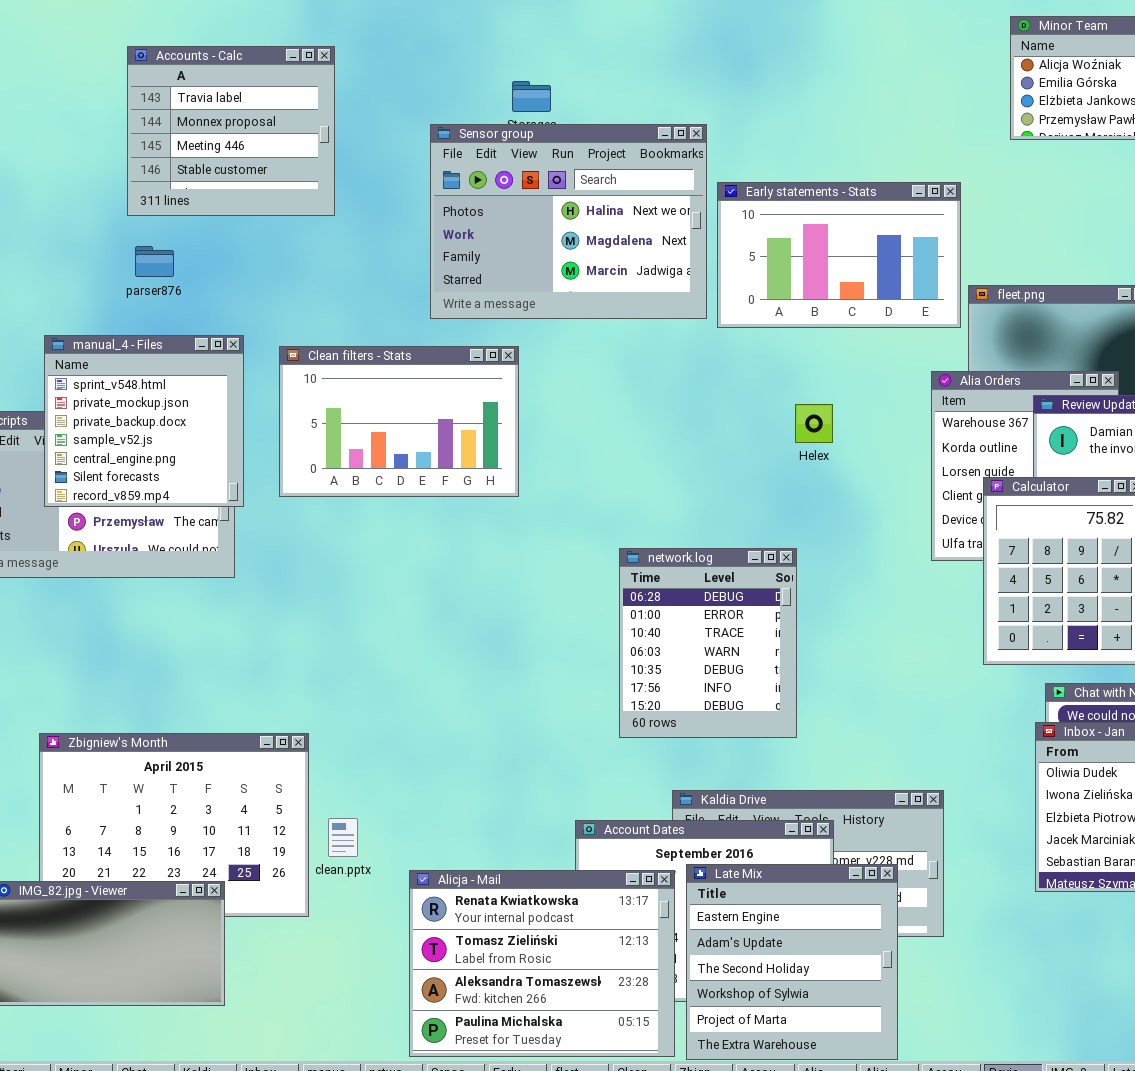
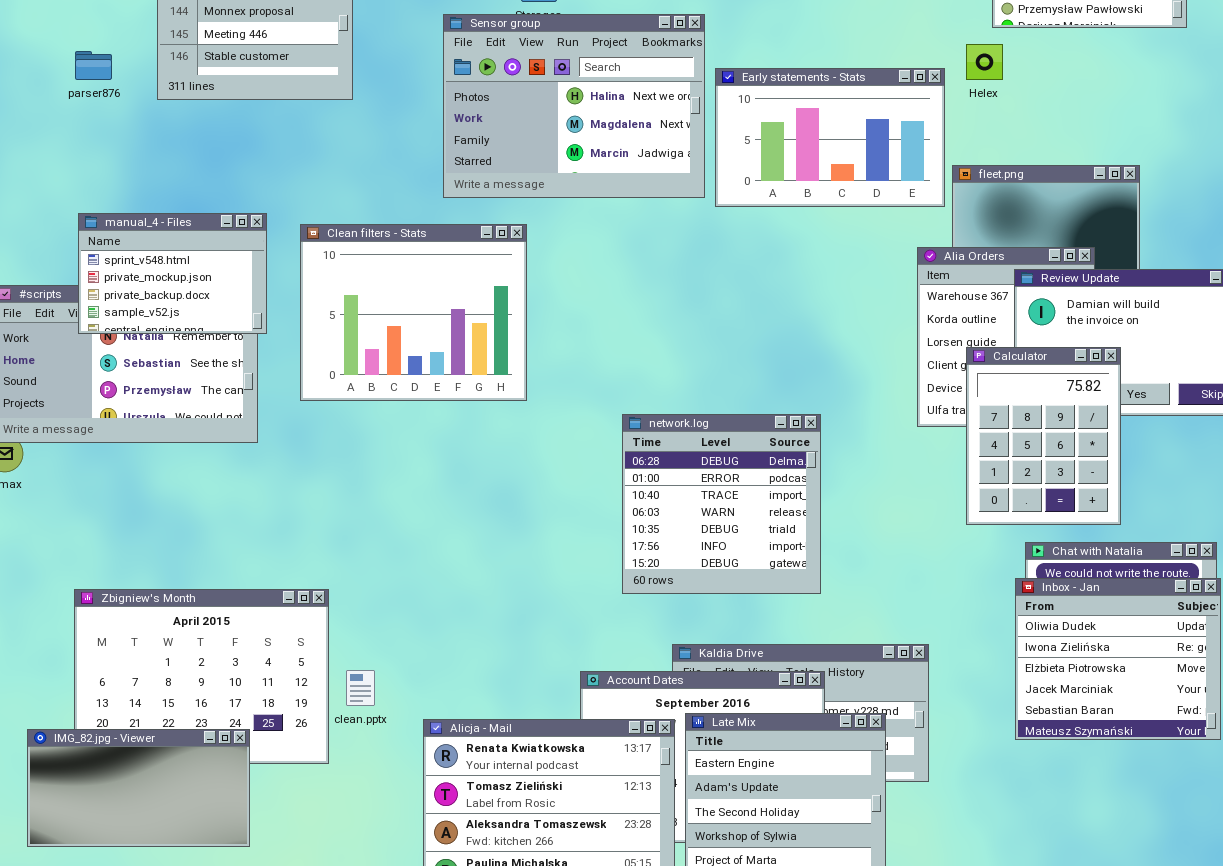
parser876: [135,246,174,277] -> [75,51,112,80], moved
manual_4 - Files: [44,335,244,507] -> [78,213,267,334], resized
Clean filters - Stats: [279,346,519,497] -> [300,224,527,401], resized
Helex: [795,404,833,443] -> [966,44,1003,80], moved
network.log: [619,548,797,738] -> [622,414,821,594], resized

